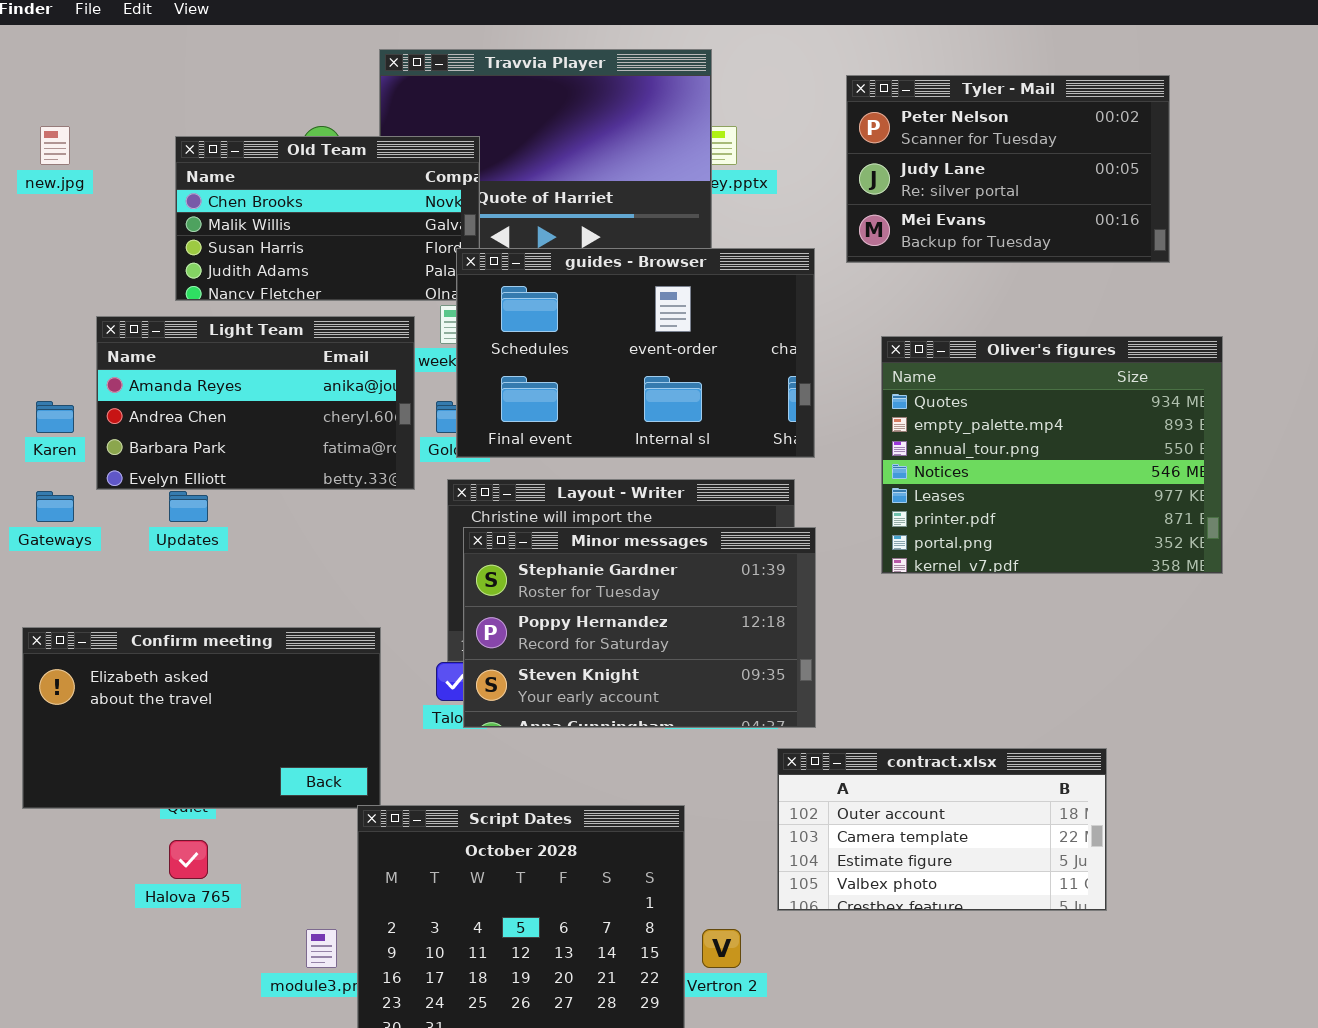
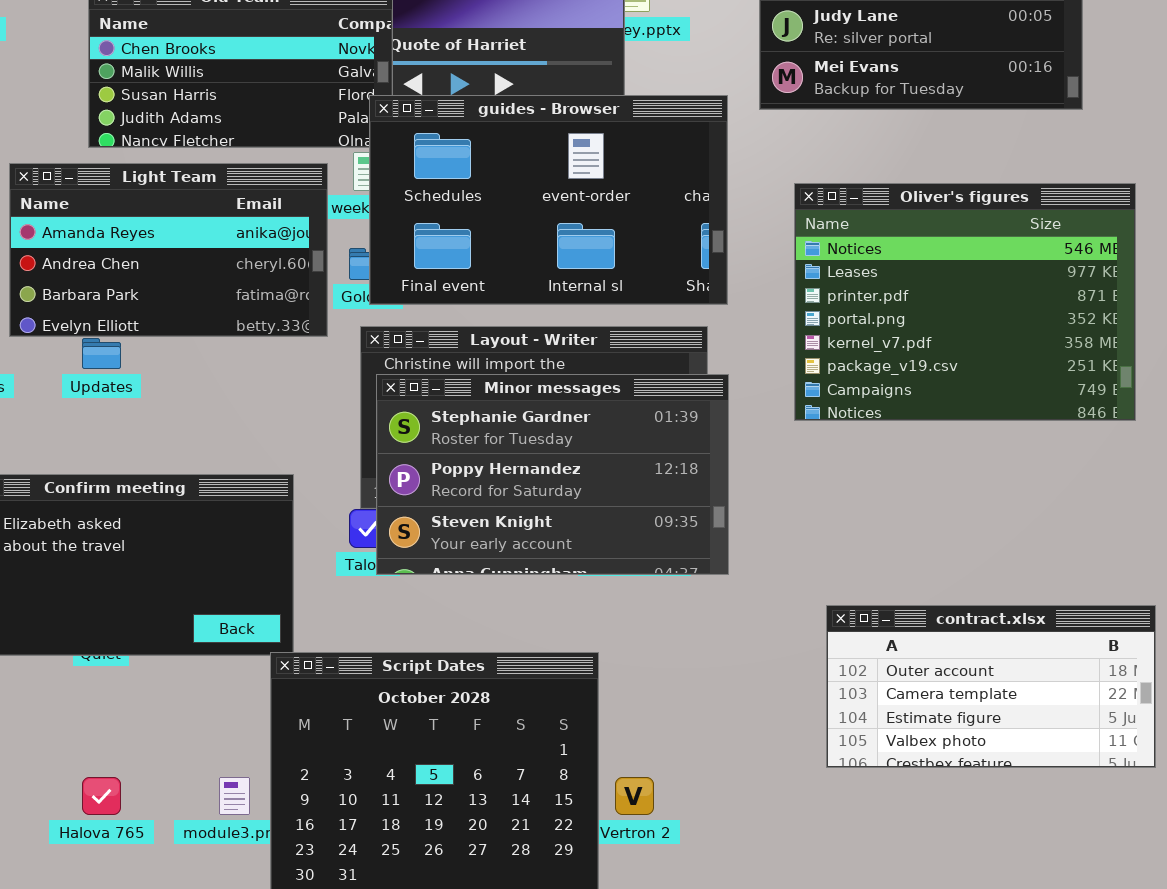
Oliver's figures: [881,336,1223,574] -> [794,183,1136,421], scrolled down 3 rows
contract.xlsx: [777,748,1107,911] -> [826,605,1156,768], moved
Halova 765: [169,840,208,879] -> [82,777,121,815], moved

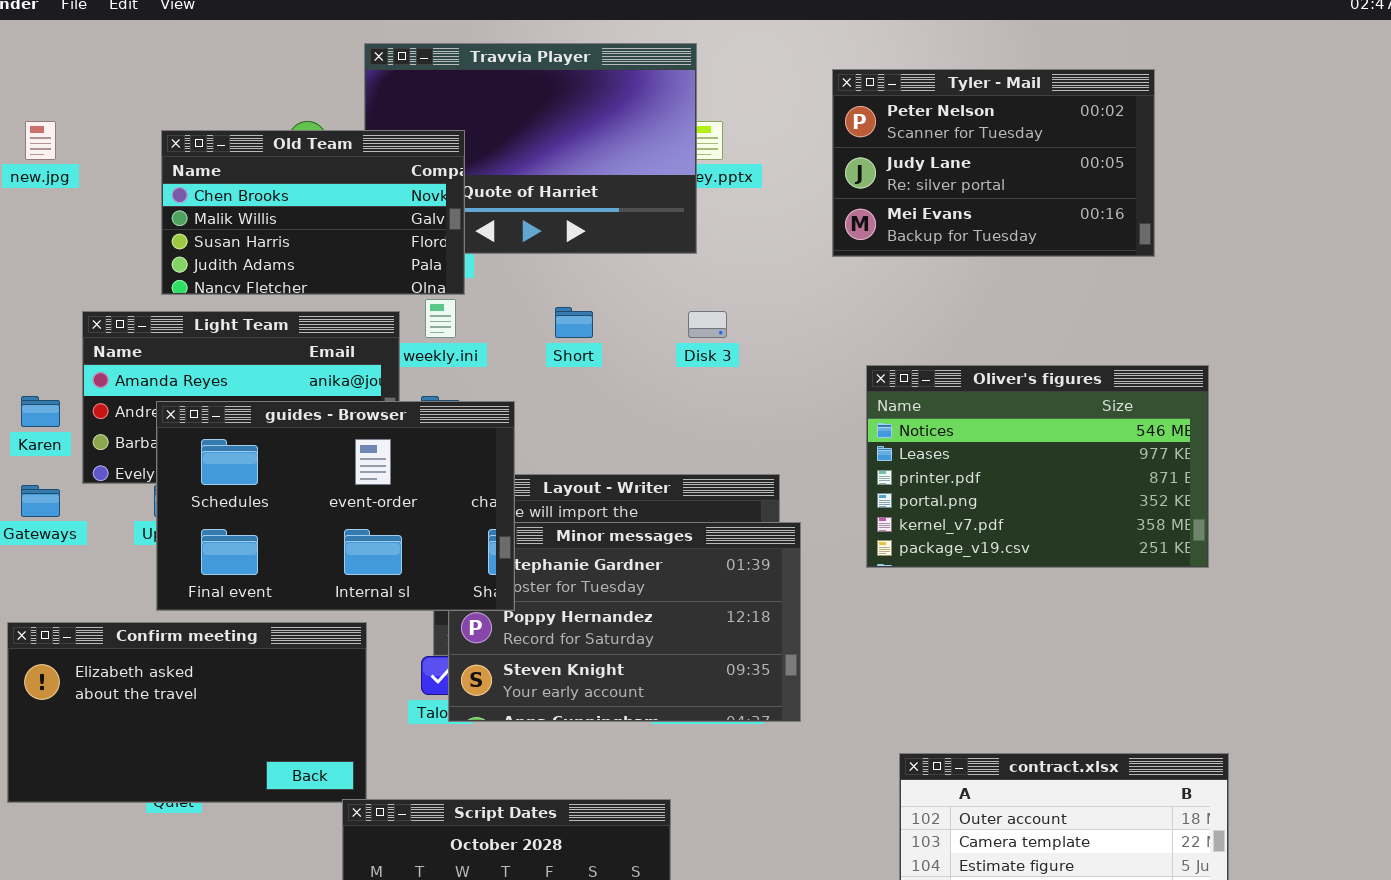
guides - Browser: [369,95,728,305] -> [156,401,515,611], moved
Oliver's figures: [794,183,1136,421] -> [866,365,1209,568], resized

